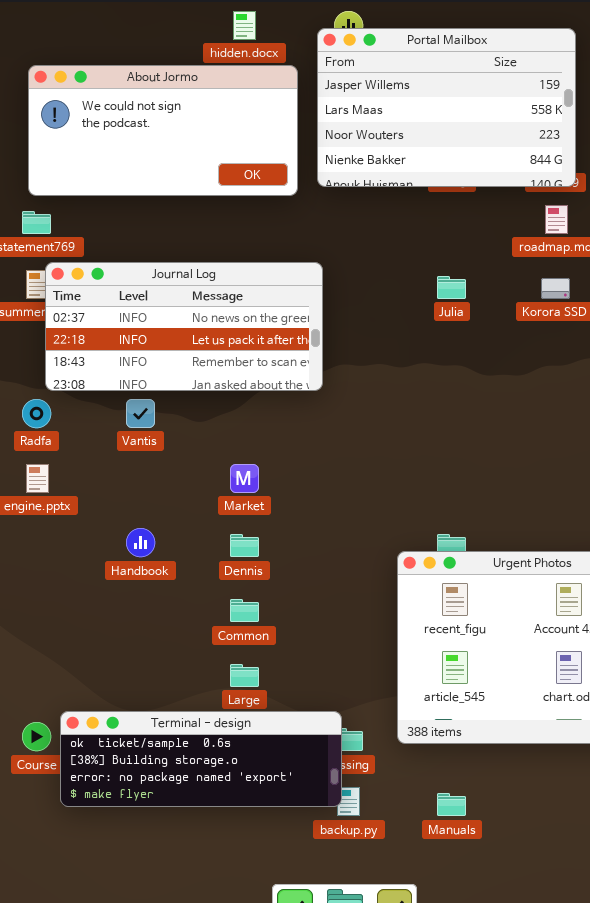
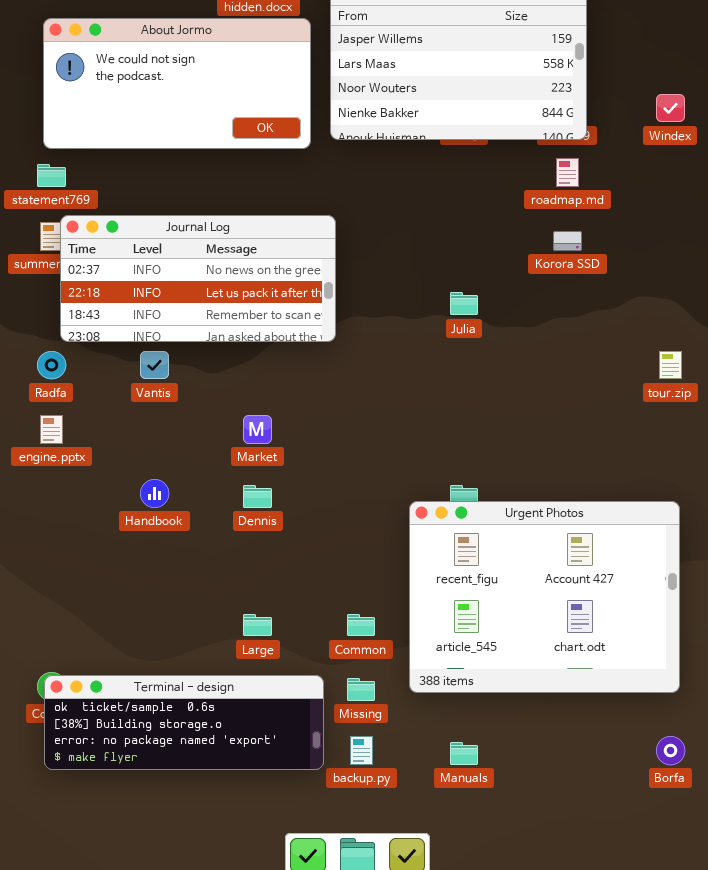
Julia: [437,276,466,299] -> [450,292,478,315], moved
Common: [230,599,259,622] -> [347,614,375,636], moved
Terminal - design: [60,711,342,807] -> [44,675,324,770], moved

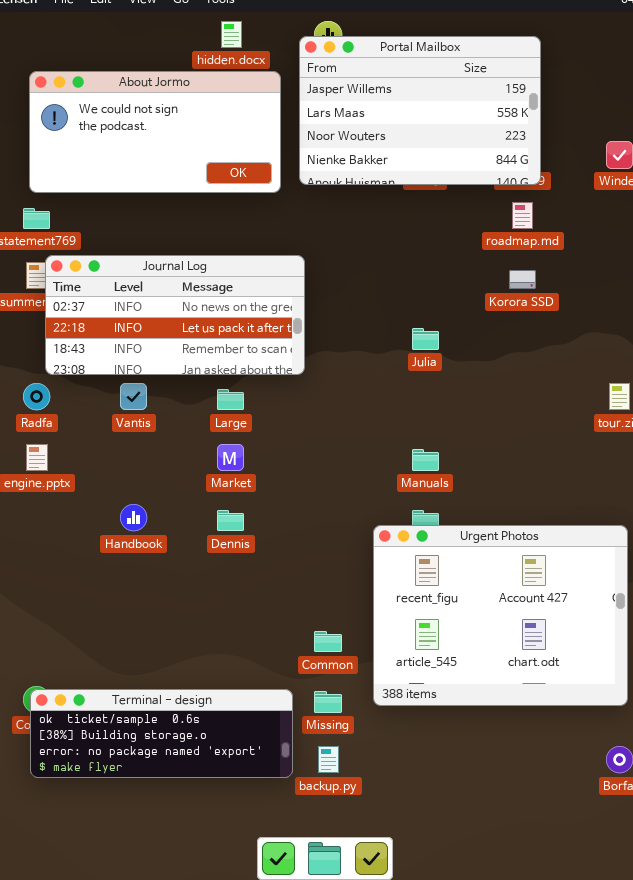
Large: [243,614,272,636] -> [217,389,244,410], moved
Manuals: [450,742,478,765] -> [412,449,439,471], moved

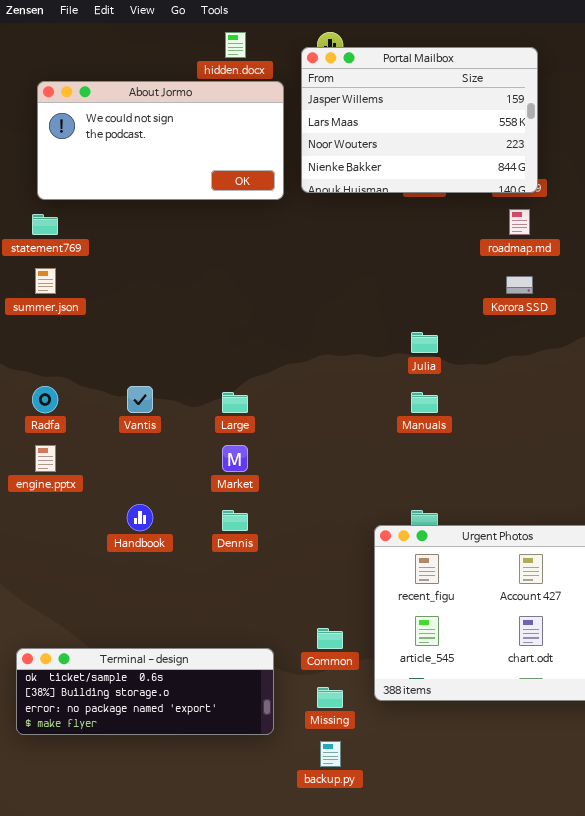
Journal Log: [45,255,305,375] -> none, closed
Manuals: [412,449,439,471] -> [411,392,438,413], moved
Terminal - design: [30,689,293,778] -> [16,648,274,735], moved

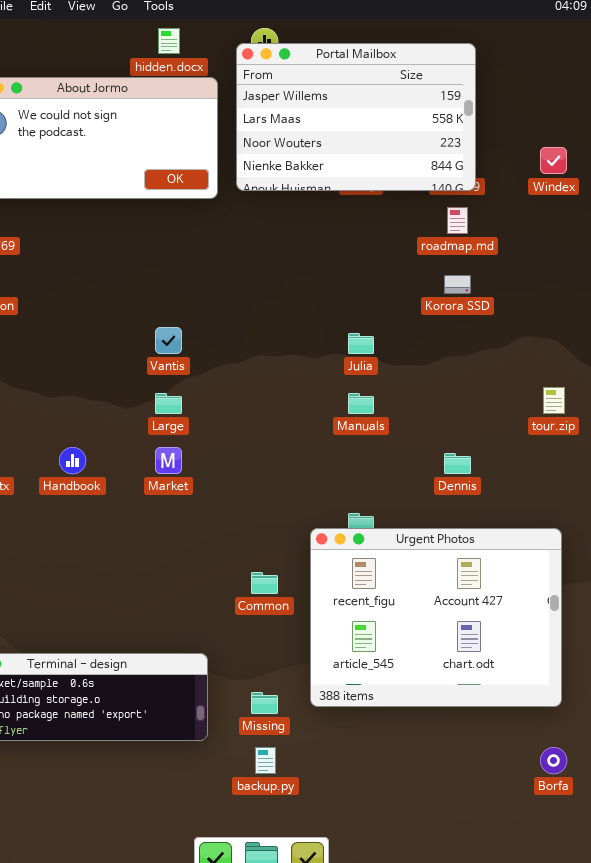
Vantis: [127,386,153,413] -> [155,327,182,354], moved
Handbook: [127,504,153,531] -> [59,447,86,474], moved
Dennis: [222,510,248,531] -> [444,453,471,474], moved
Common: [317,628,343,649] -> [251,572,278,594], moved

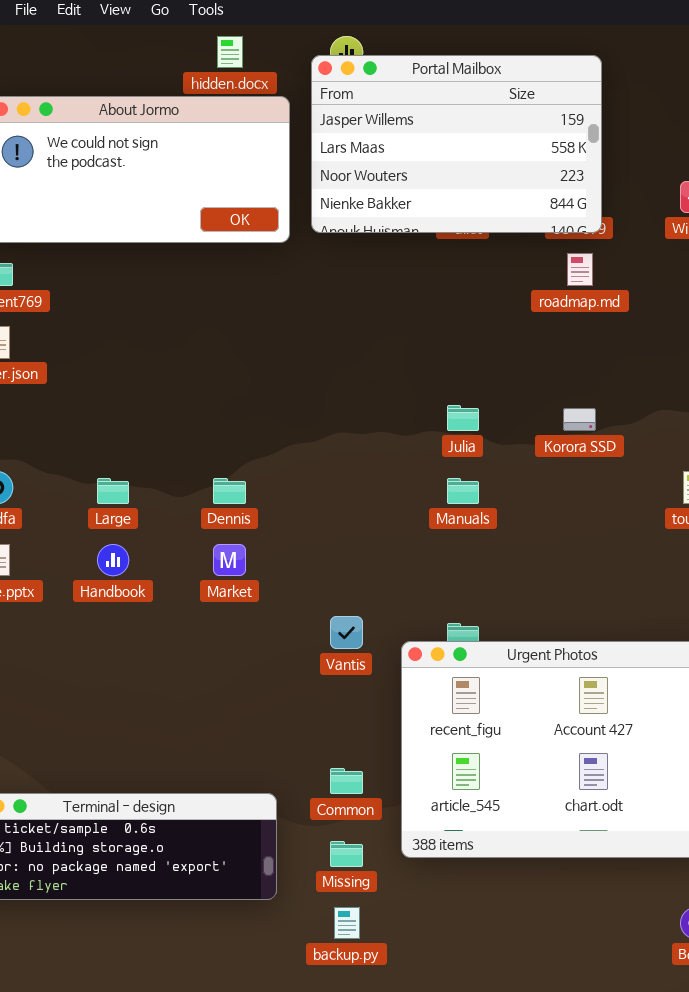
Korora SSD: [444,275,471,294] -> [563,408,596,431], moved
Vantis: [155,327,182,354] -> [330,616,363,649], moved
Large: [155,393,182,414] -> [97,478,129,504], moved
Dennis: [444,453,471,474] -> [213,478,246,504], moved
Common: [251,572,278,594] -> [330,768,363,794], moved

